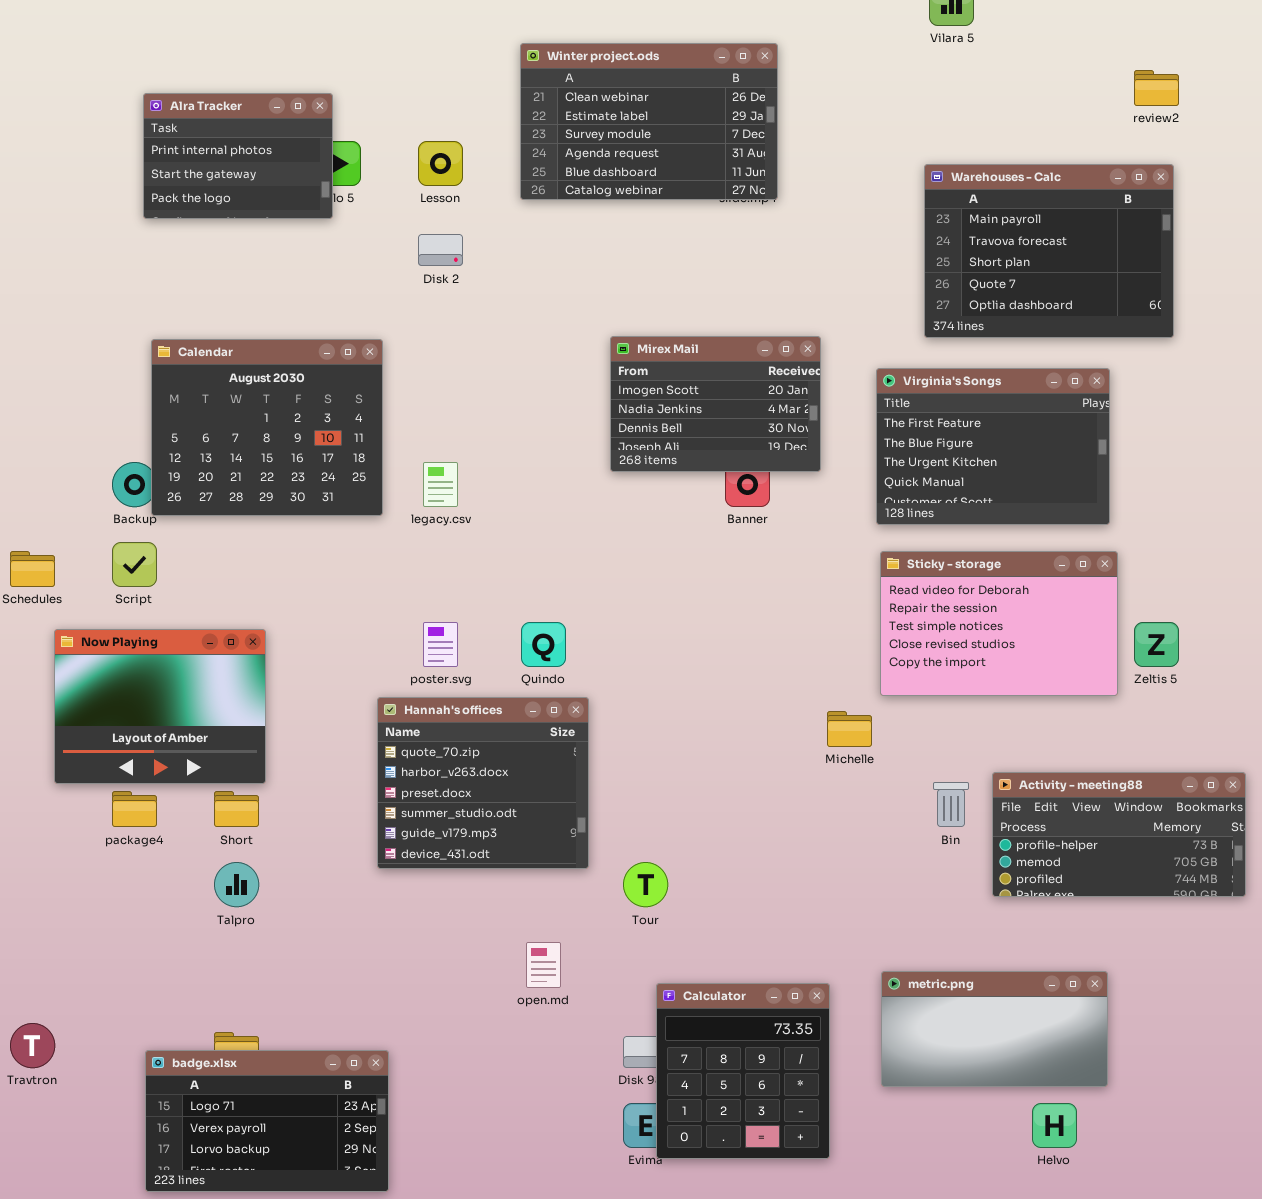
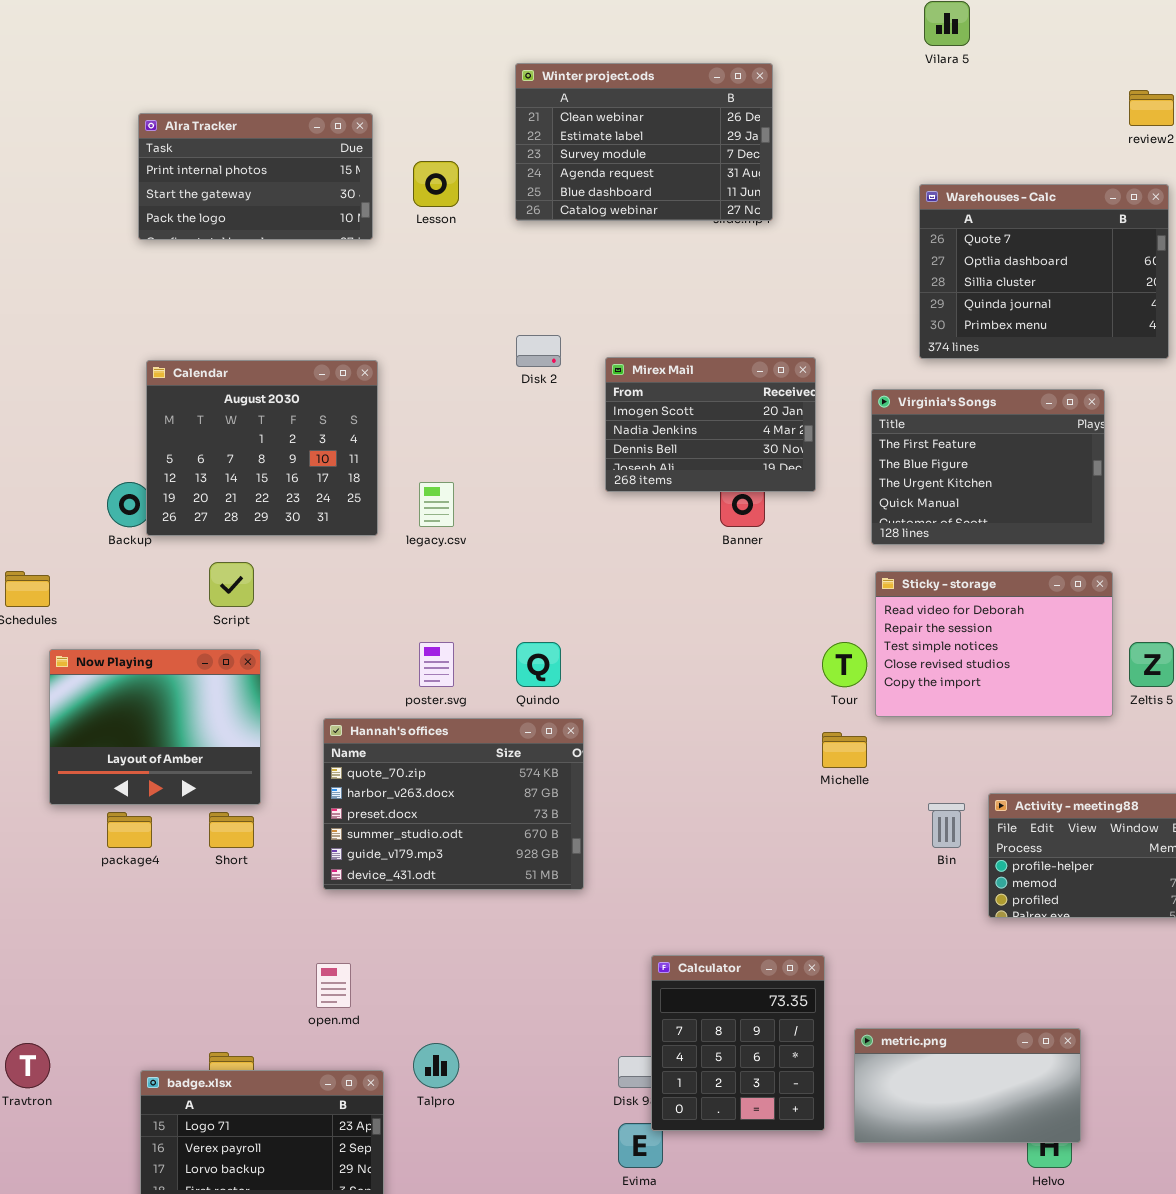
Alra Tracker: [143,93,333,219] -> [138,113,373,240], resized
Warehouses - Calc: [924,164,1174,338] -> [919,184,1169,359], scrolled down 3 rows
Disk 2: [418,234,463,266] -> [516,335,561,367], moved
Script: [112,542,157,587] -> [209,562,254,607], moved
Hannah's offices: [377,697,589,869] -> [323,718,584,890], resized
Talpro: [214,862,259,907] -> [413,1043,459,1088], moved
Tour: [623,862,668,907] -> [822,642,867,687], moved
open.md: [526,942,561,988] -> [316,963,351,1008], moved
metric.png: [881,971,1108,1087] -> [854,1028,1081,1143], moved
Calculator: [656,983,830,1159] -> [651,955,825,1131], moved

